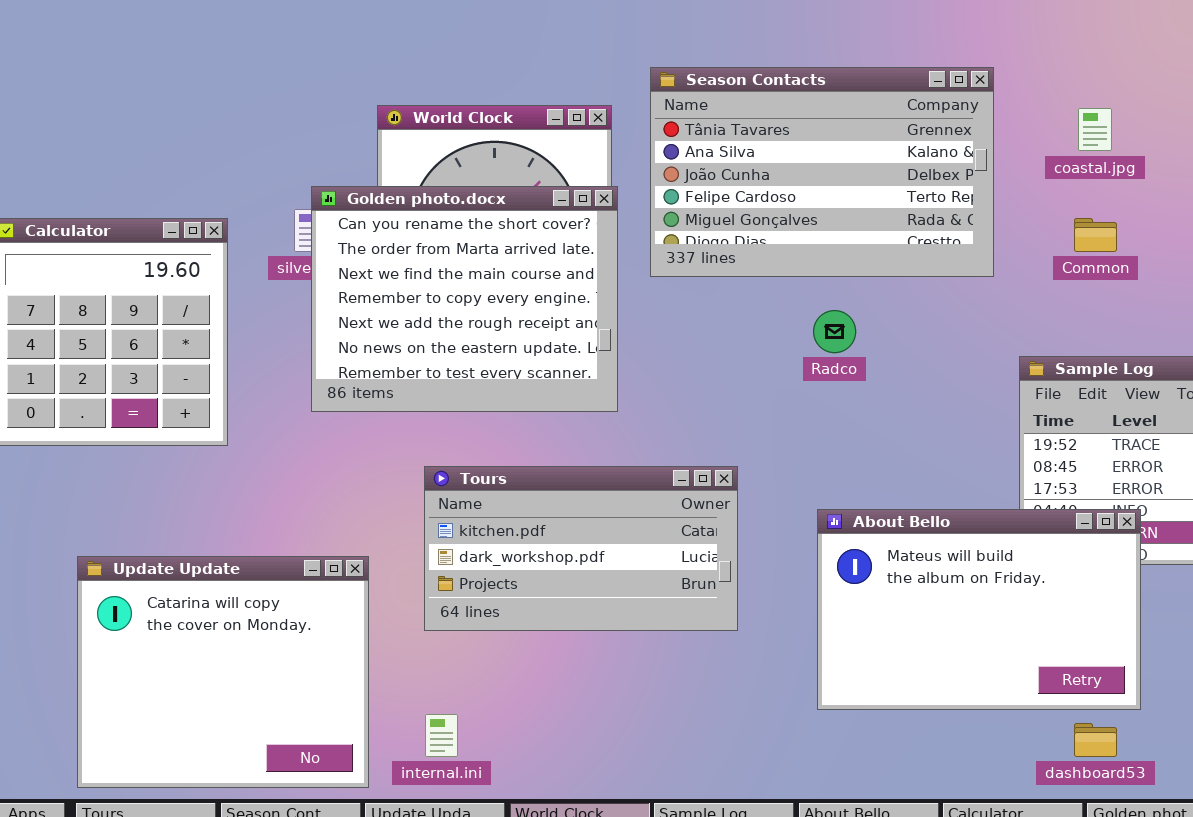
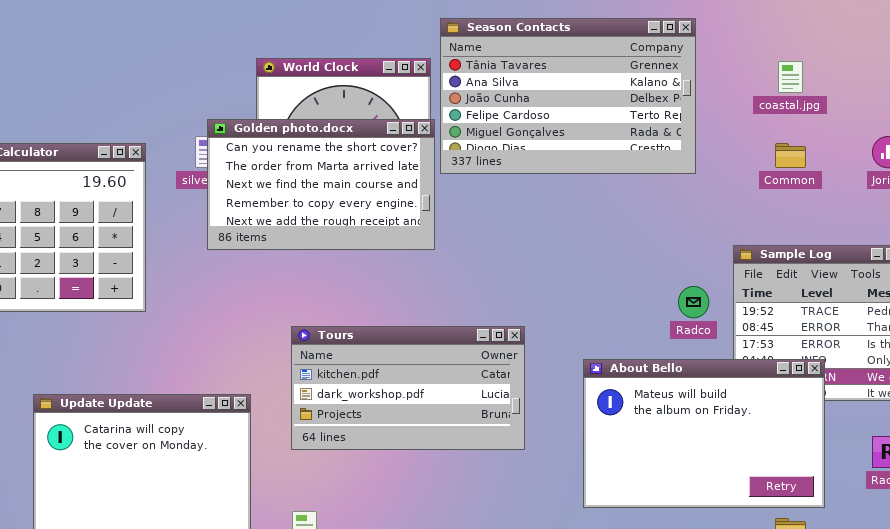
Season Contacts: [650,67,994,277] -> [440,18,696,174], moved
Golden photo.docx: [311,186,618,412] -> [207,119,435,250], resized
Radco: [813,310,856,353] -> [678,286,709,318], moved

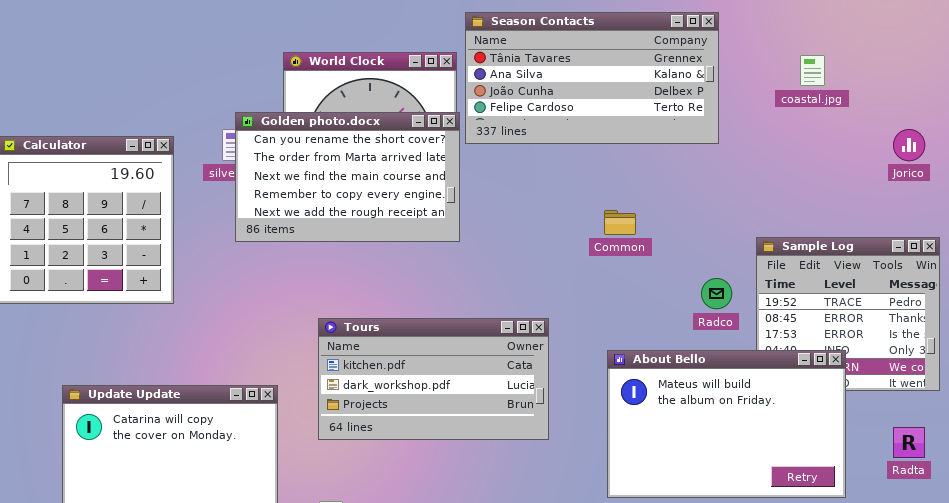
Season Contacts: [440,18,696,174] -> [465,12,719,144], resized
Common: [775,143,806,168] -> [604,210,636,235], moved

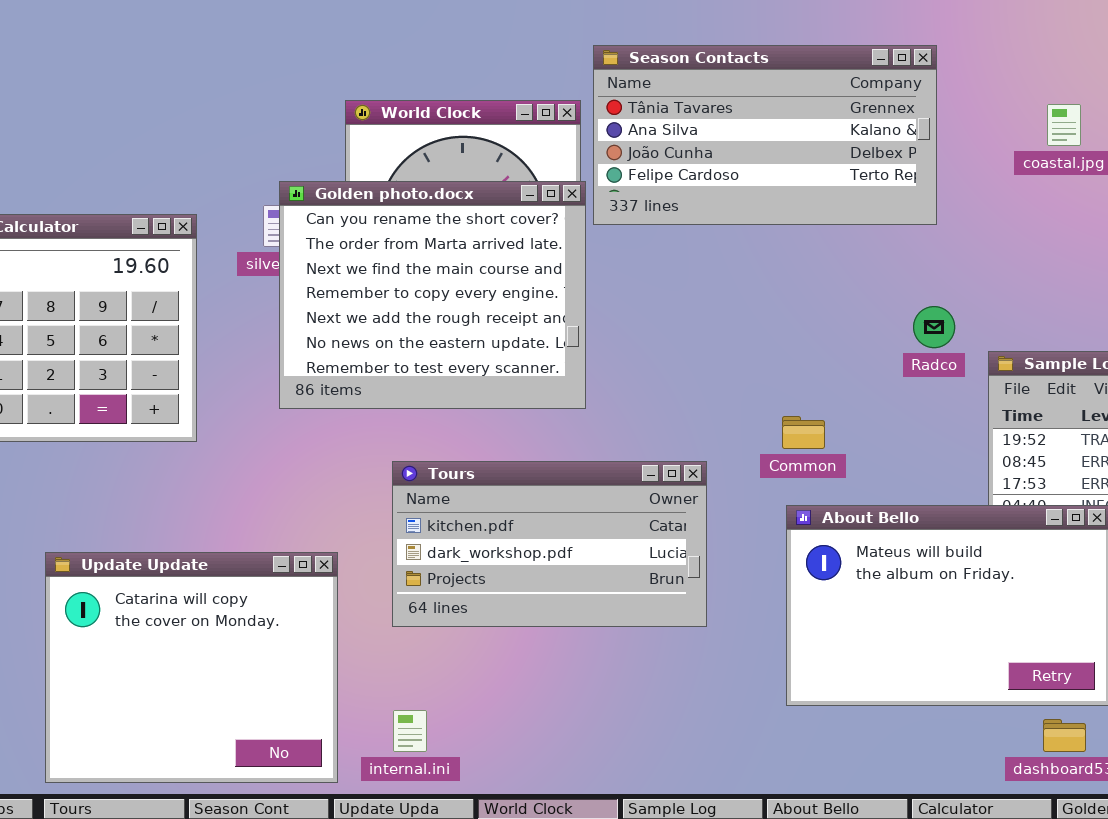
Golden photo.docx: [235,112,460,242] -> [279,181,586,409], resized
Common: [604,210,636,235] -> [782,416,825,449], moved
Radco: [701,278,732,309] -> [913,306,955,348], moved

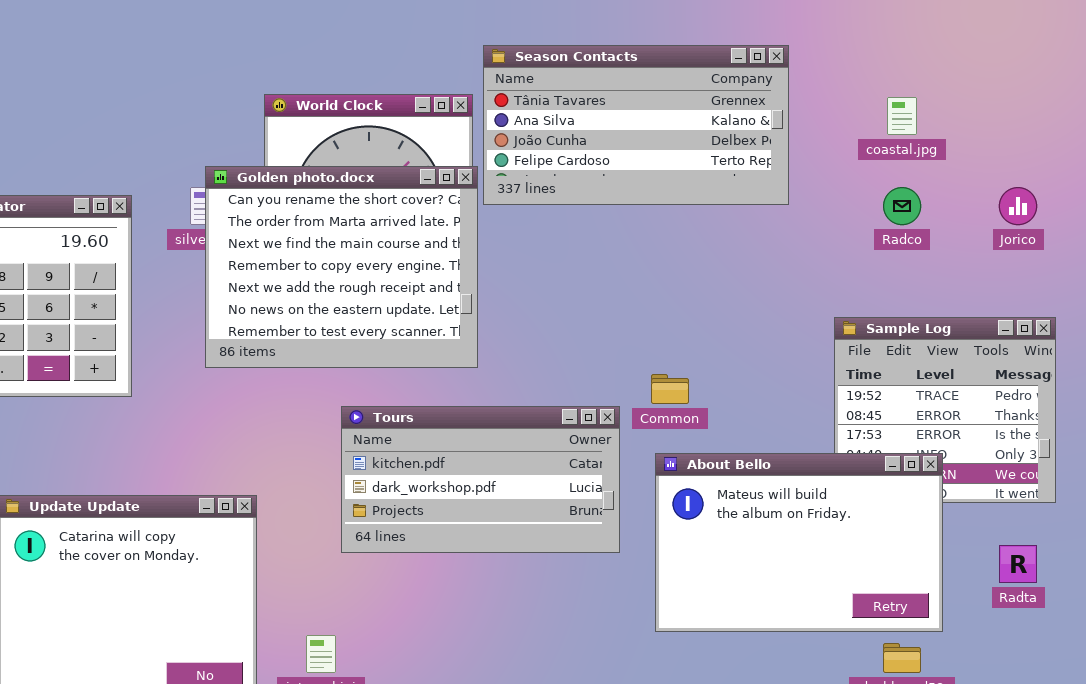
Radco: [913,306,955,348] -> [883,187,921,225], moved
Tours: [392,461,707,627] -> [341,406,620,553], moved

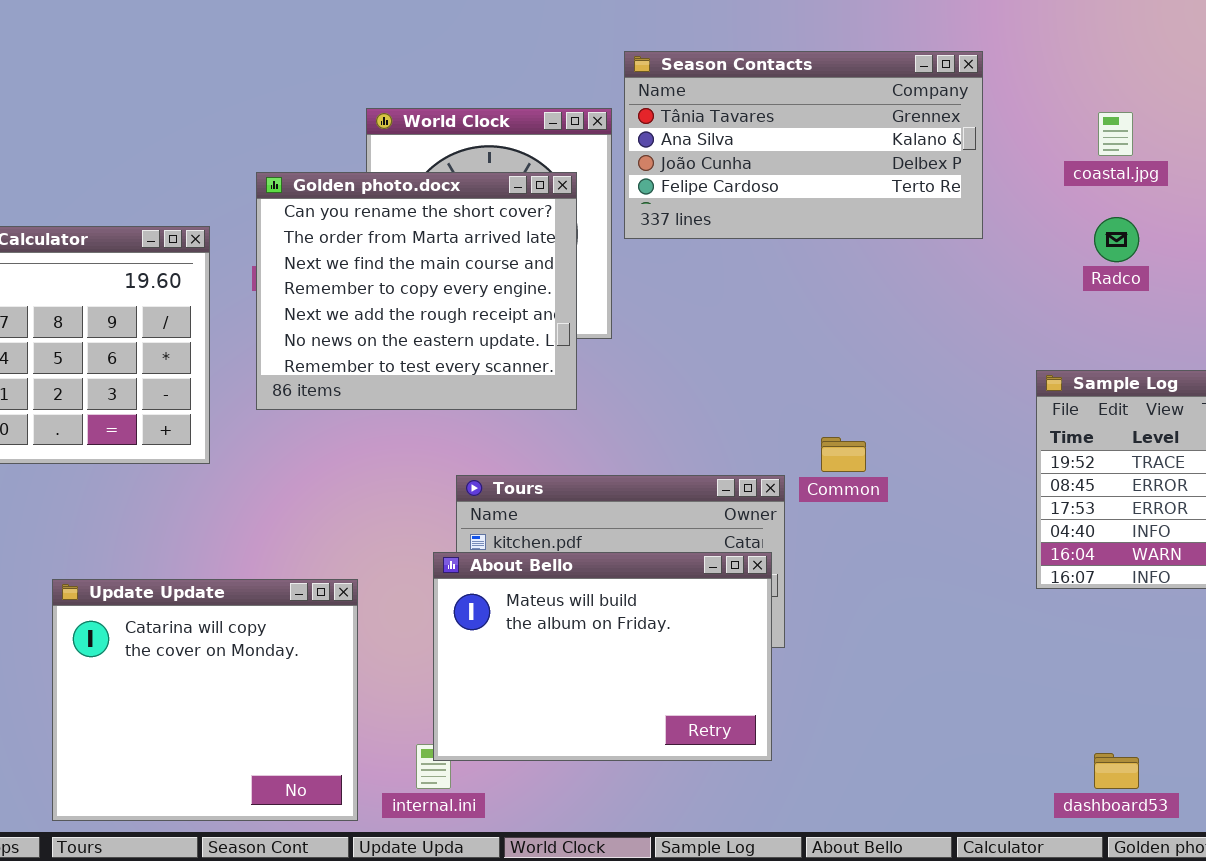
Golden photo.docx: [205,166,478,368] -> [256,172,577,410], moved
About Bello: [655,453,943,632] -> [433,552,772,761], moved

